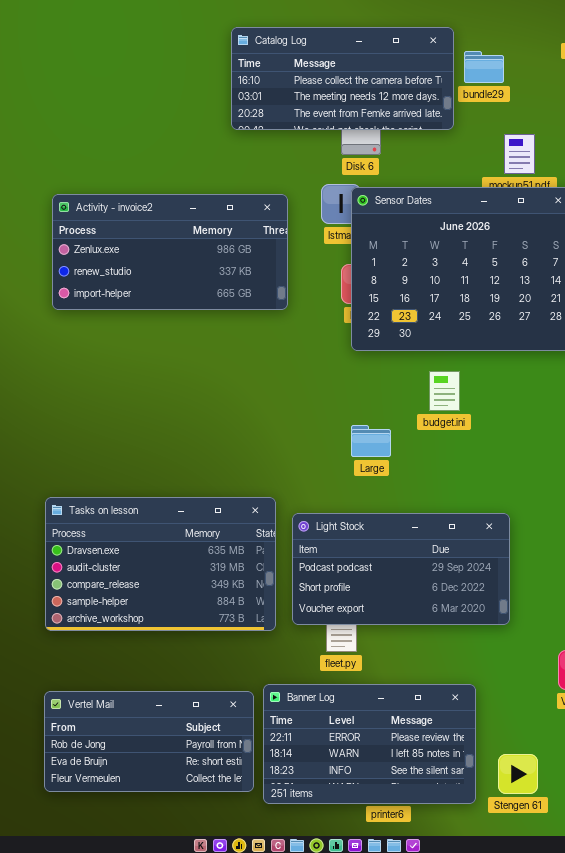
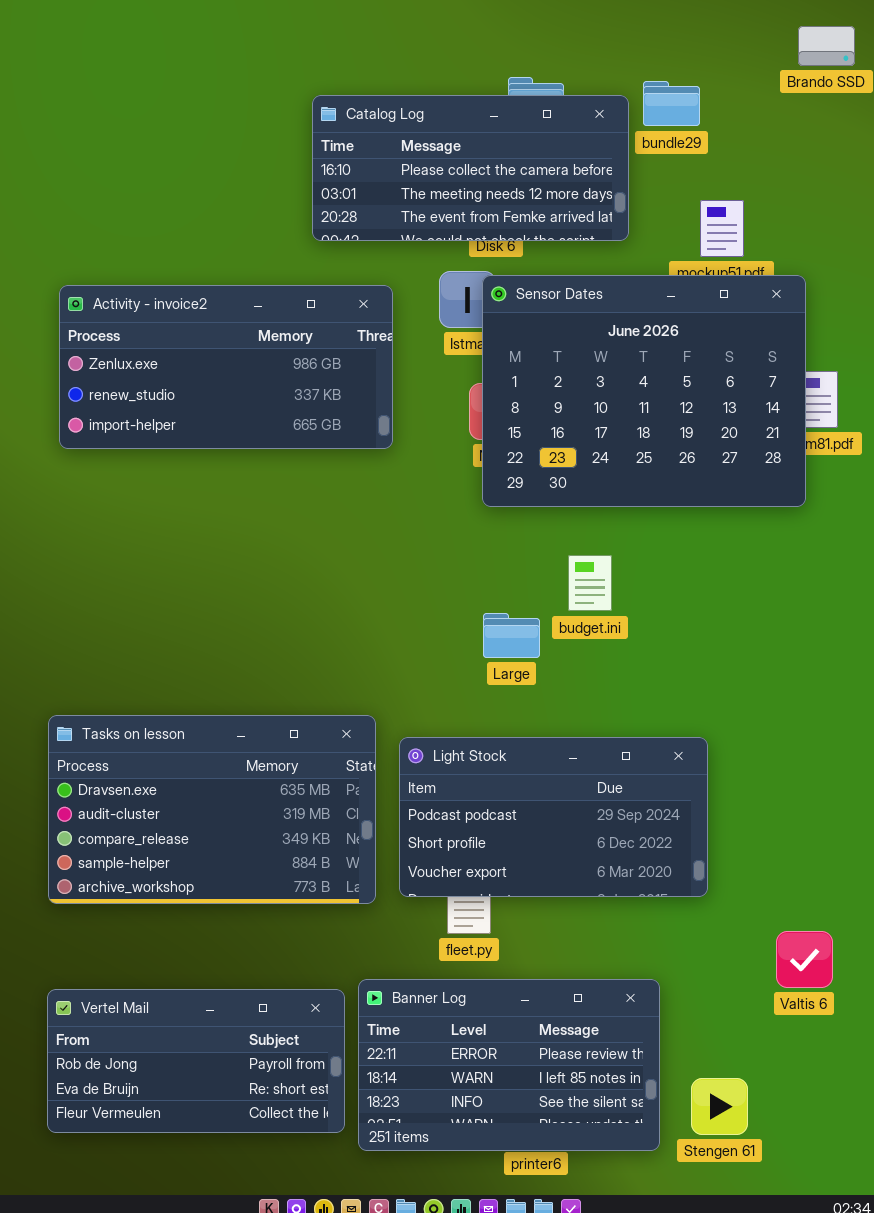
Catalog Log: [231,27,454,130] -> [312,95,629,241], moved
budget.ini: [429,371,460,411] -> [568,555,612,611], moved

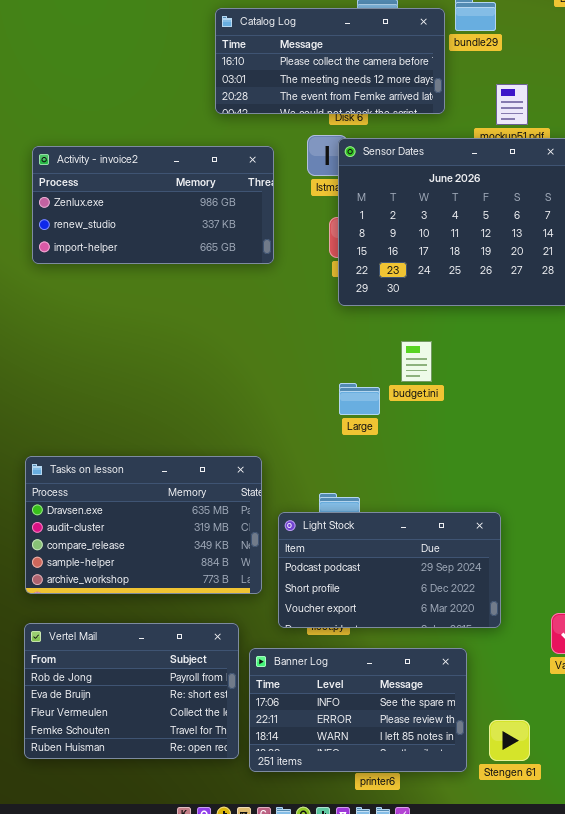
Light Stock: [399,737,708,897] -> [278,512,501,628], moved
Banner Log: [358,979,660,1151] -> [249,648,467,772], scrolled up 1 row
Vertel Mail: [47,989,345,1133] -> [24,623,239,759], resized

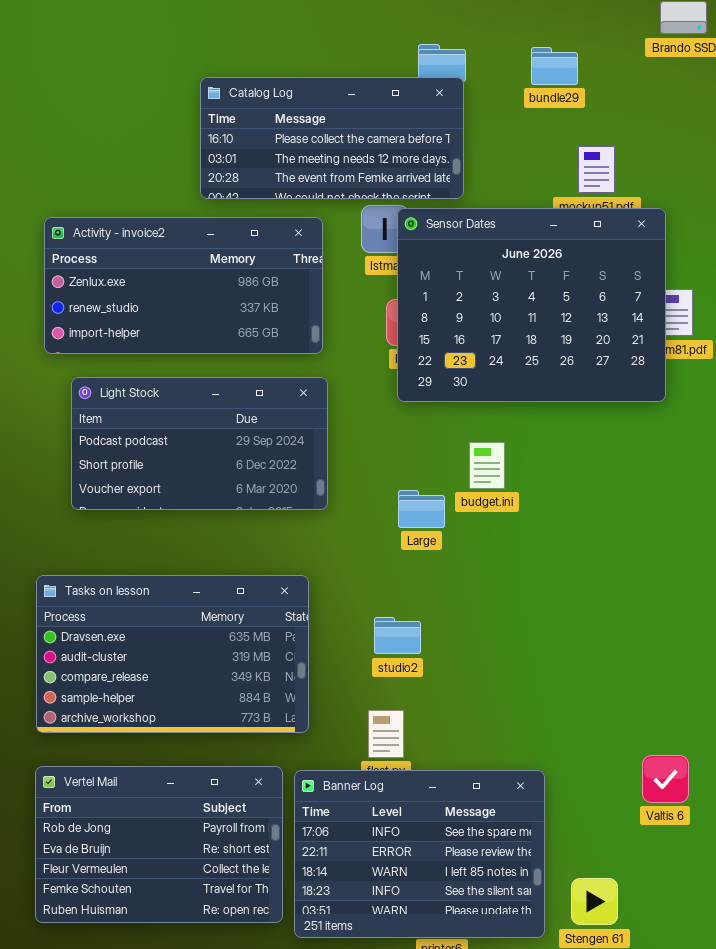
Catalog Log: [215,8,445,114] -> [200,77,464,199], moved
Light Stock: [278,512,501,628] -> [71,377,328,510], moved
Banner Log: [249,648,467,772] -> [294,770,545,938], resized

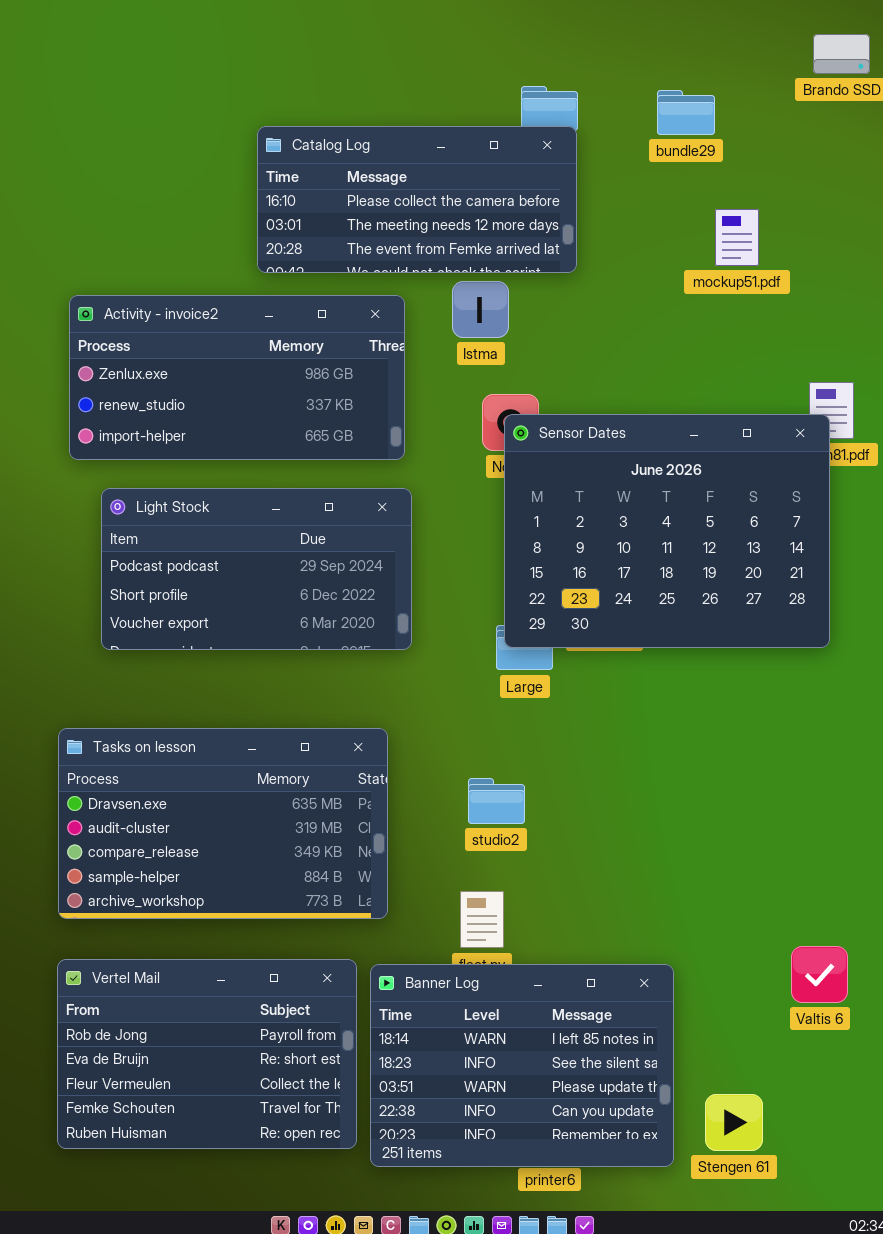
Sensor Dates: [397,208,666,402] -> [504,414,830,648], moved
Banner Log: [294,770,545,938] -> [370,964,674,1167], scrolled down 2 rows

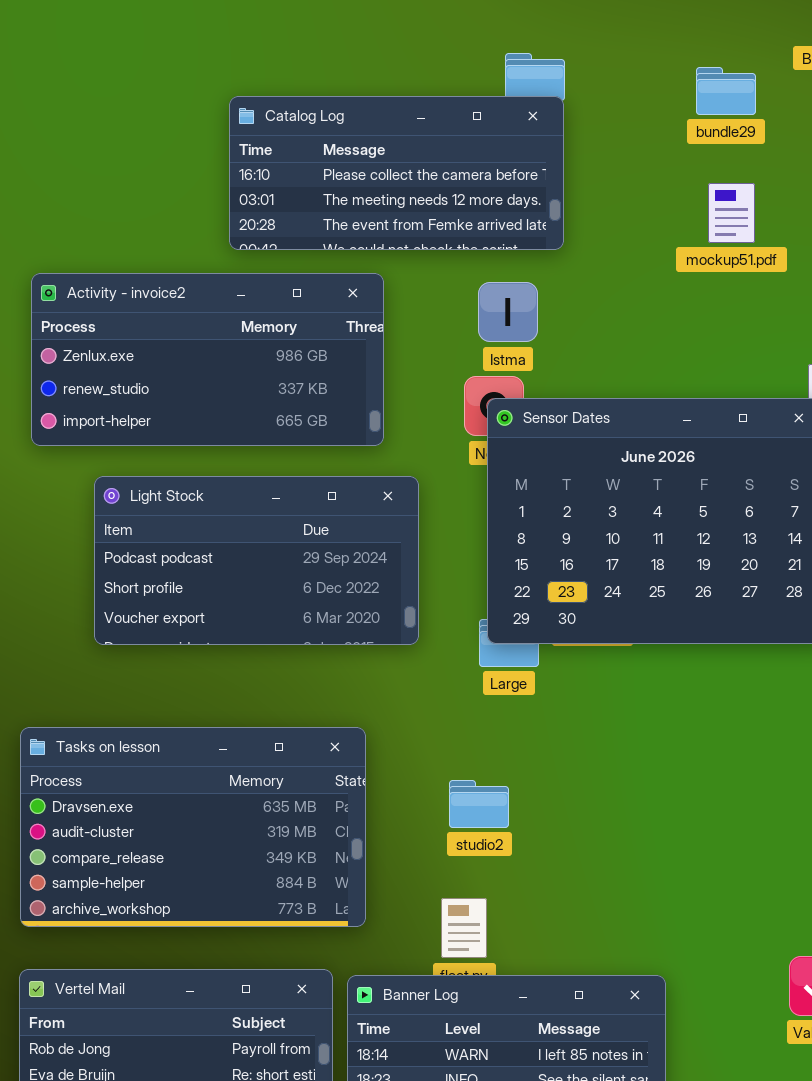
bundle29: [657,90,715,135] -> [696,67,756,115], moved
Istma: [452,281,509,338] -> [478,282,538,342], moved
Light Stock: [101,488,412,650] -> [94,476,419,645], moved

